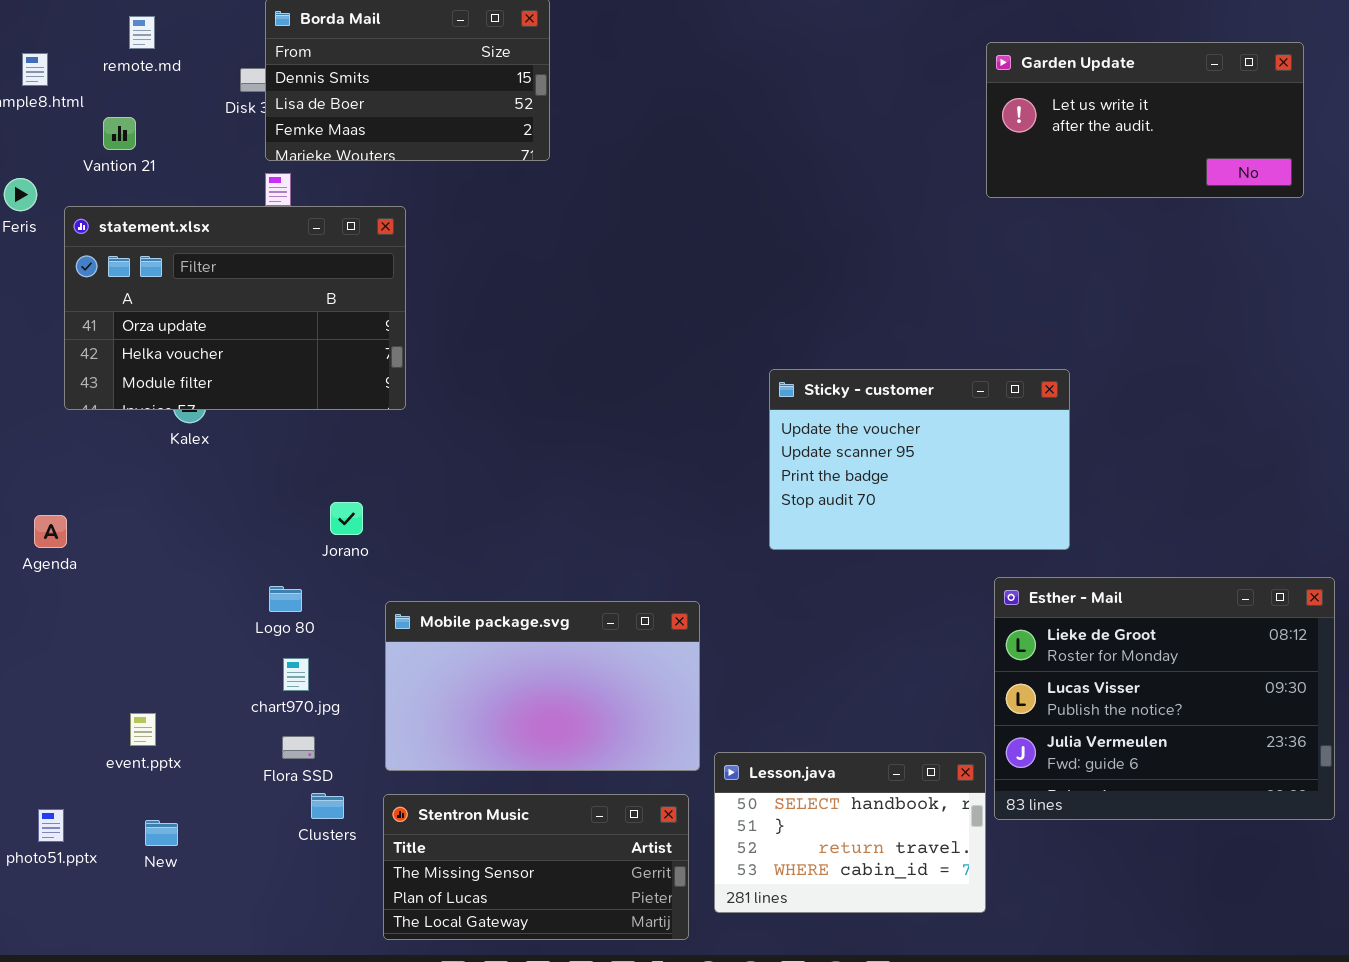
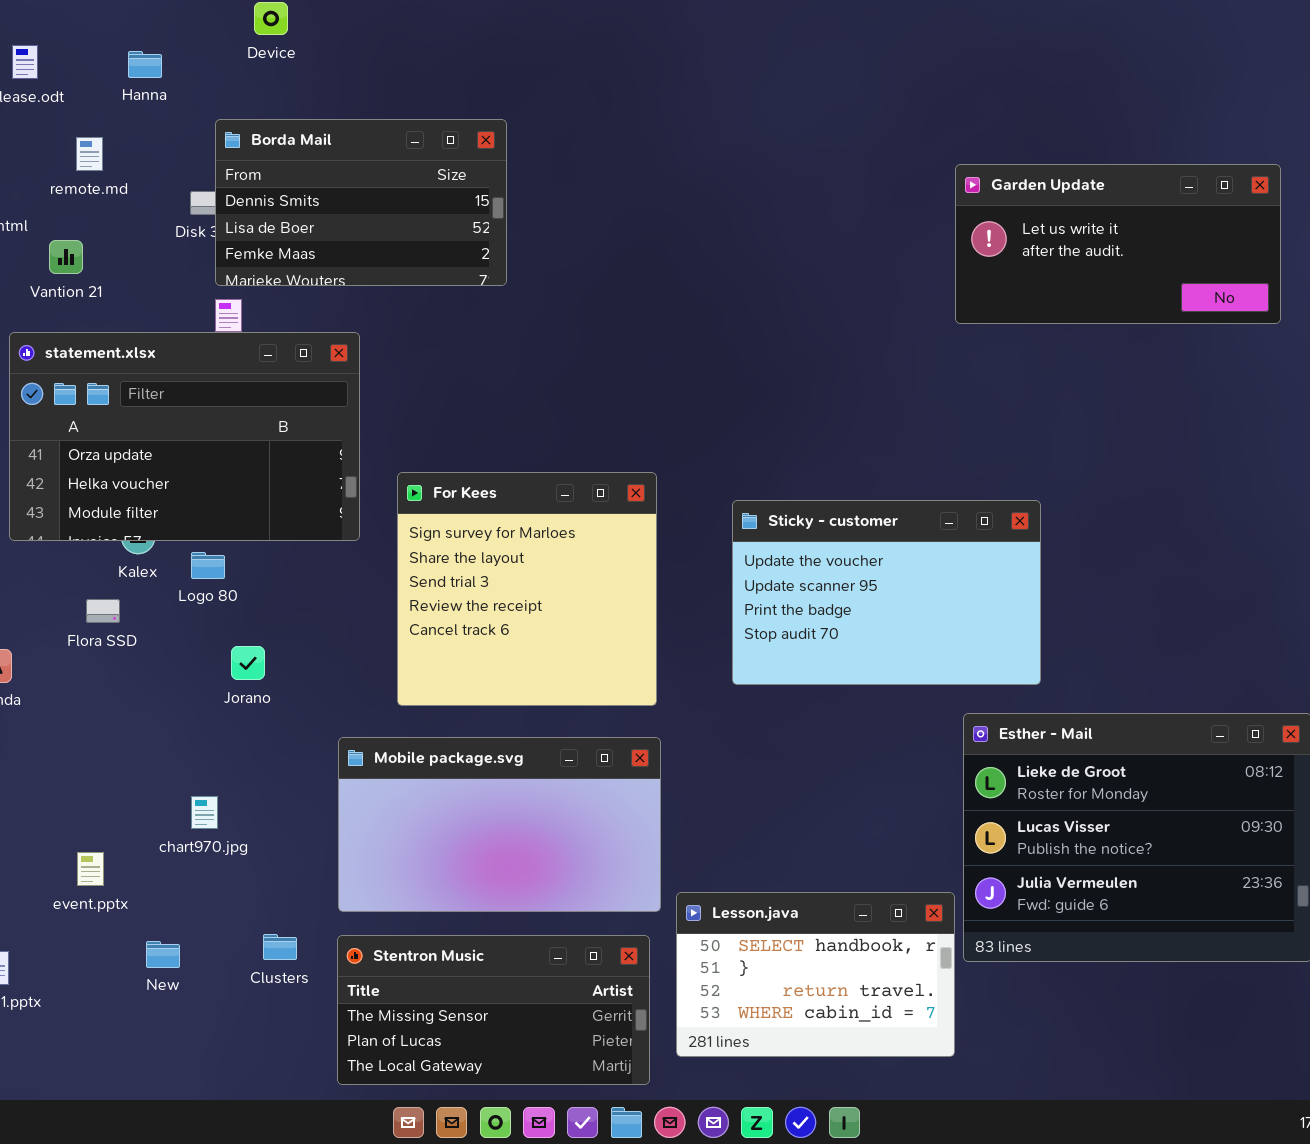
For Kees: none -> [397,472,657,706], opened
Jorano: [330,502,363,535] -> [231,646,265,680], moved
Logo 80: [269,586,302,612] -> [191,552,225,579], moved
chart970.jpg: [283,658,309,691] -> [191,796,218,829], moved
Flora SSD: [282,736,315,759] -> [86,599,120,623], moved
New: [145,820,178,846] -> [146,941,180,968], moved

